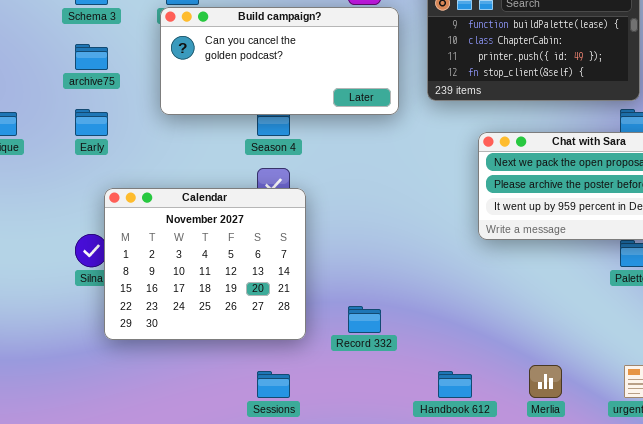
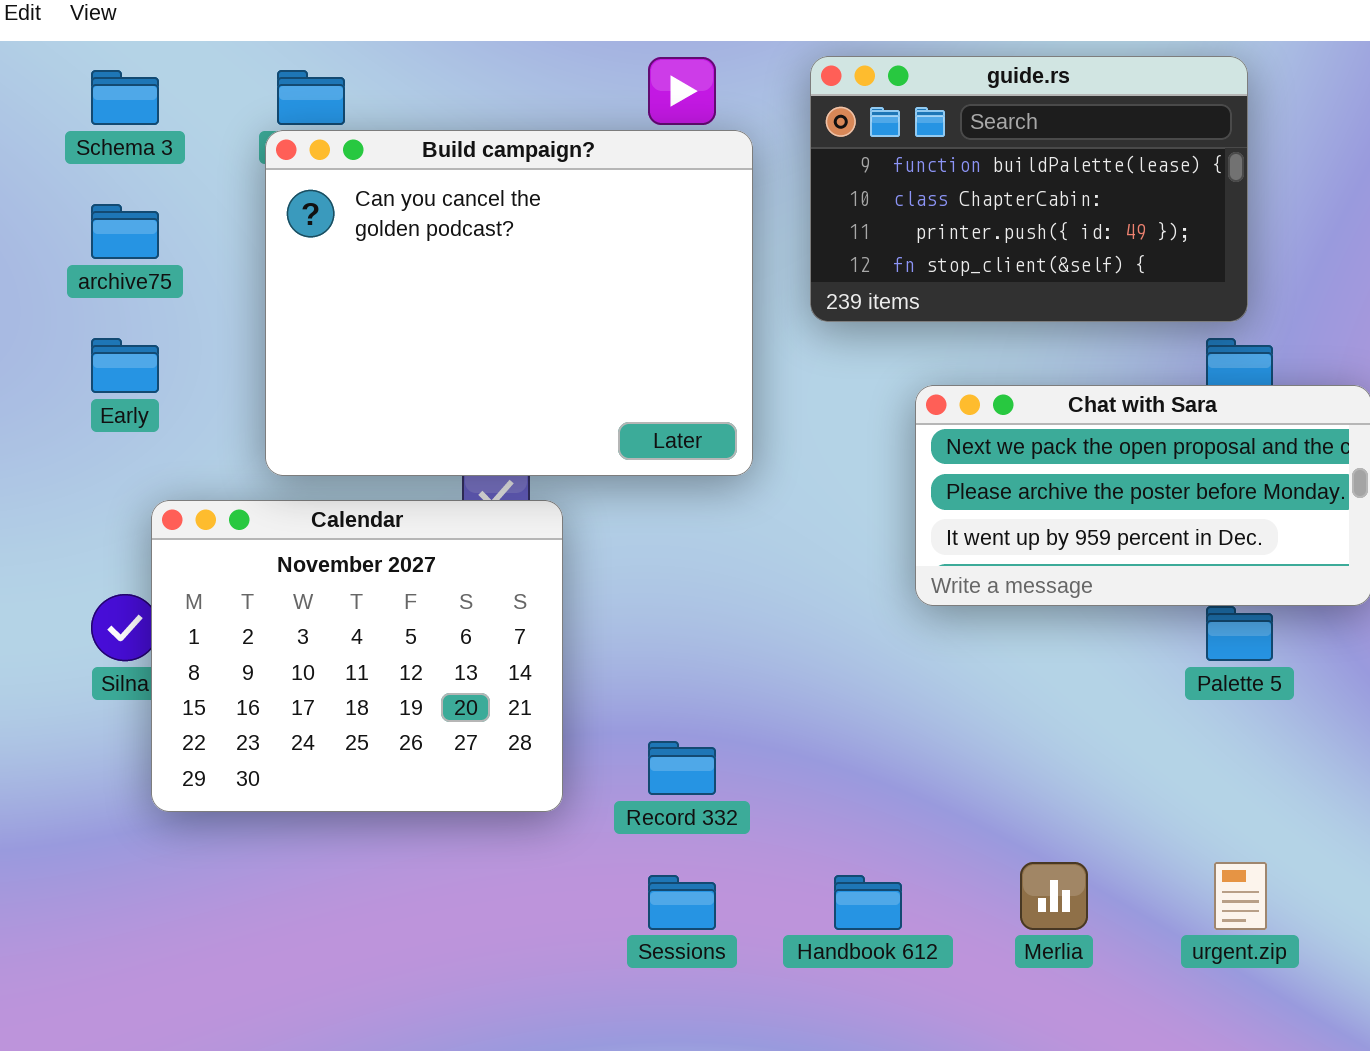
Build campaign?: [160,7,399,115] -> [265,130,753,476], resized
Sessions: [257,371,290,398] -> [648,875,716,930], moved

